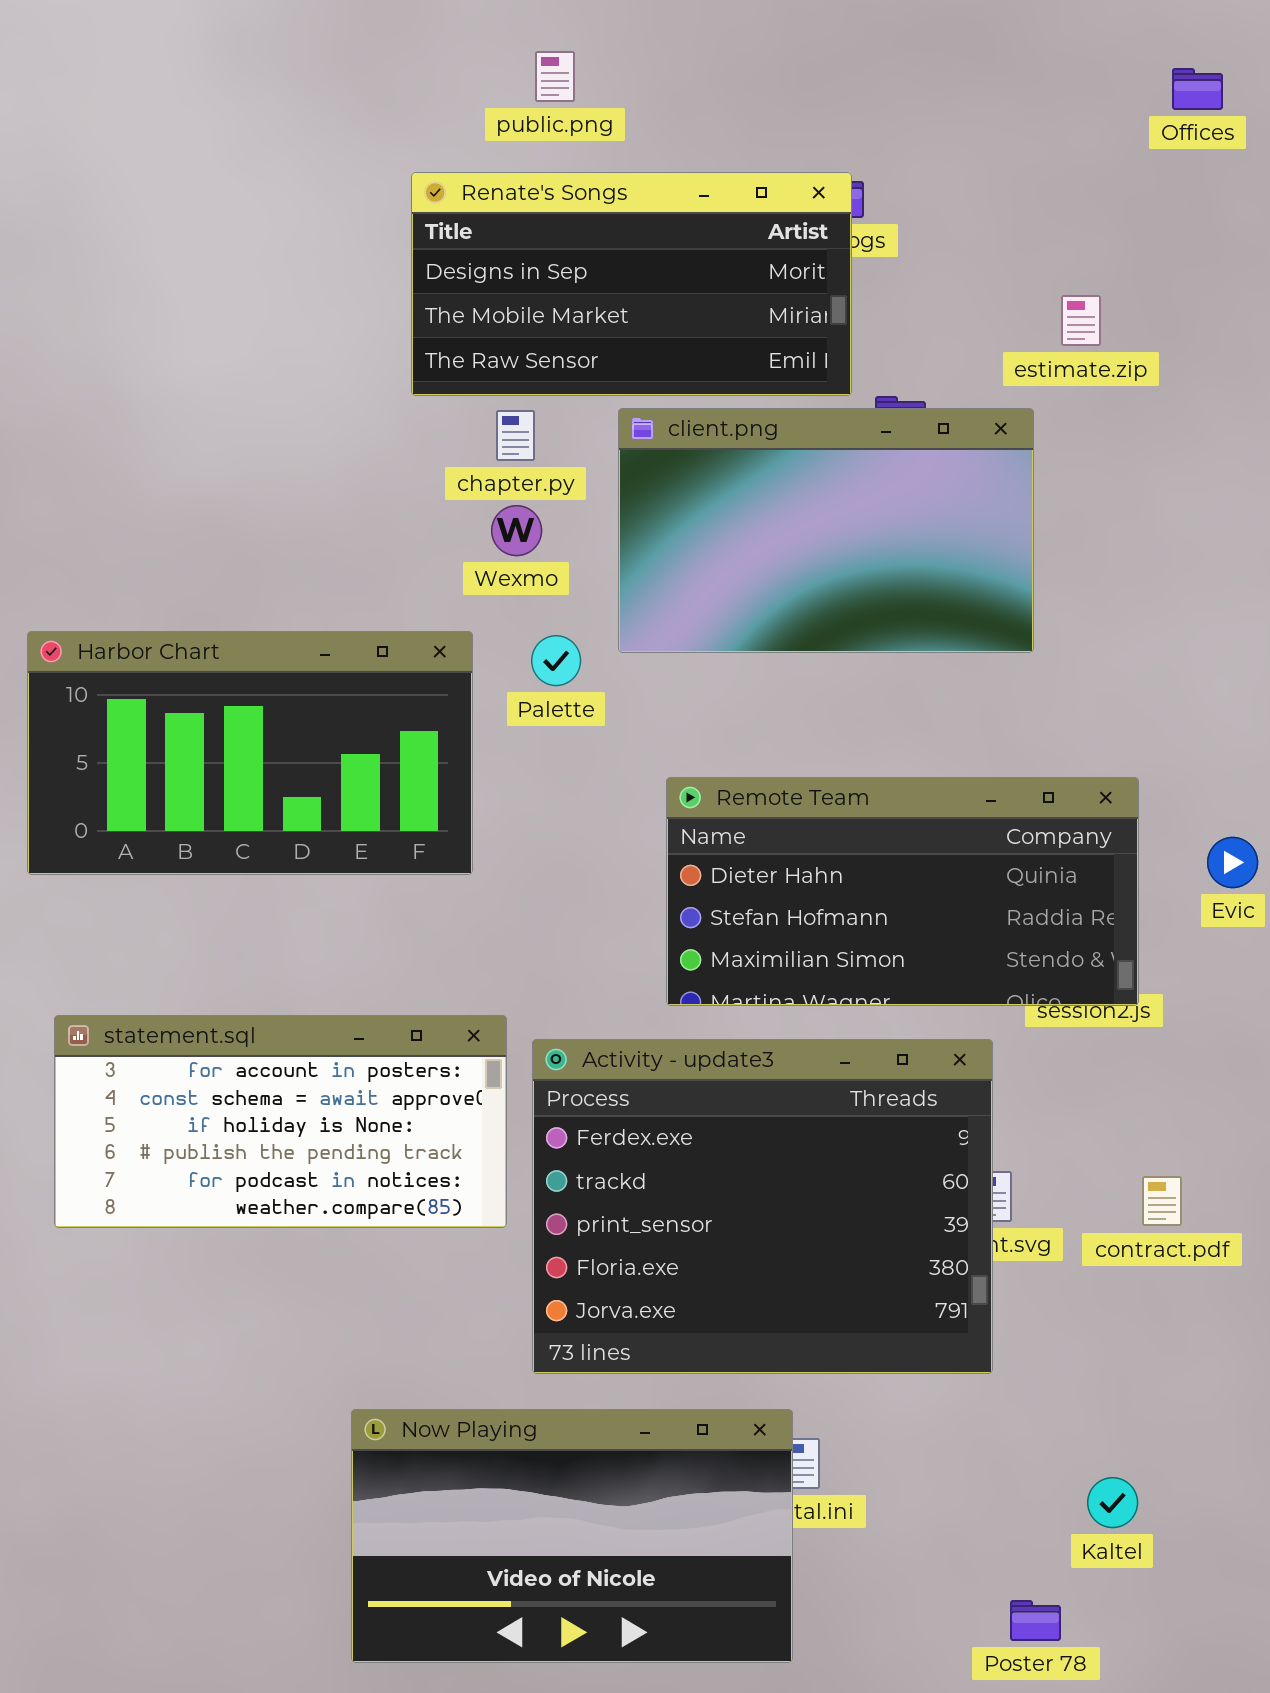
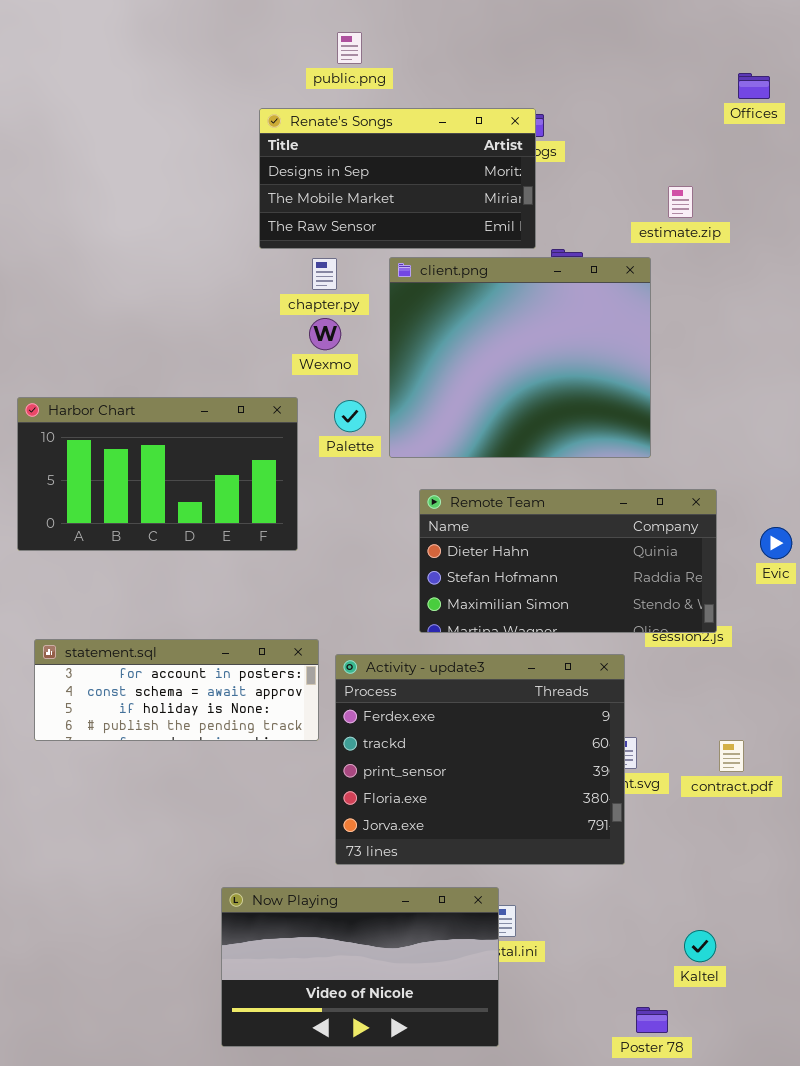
Offices: [1172,68,1223,110] -> [738,73,770,99], moved
client.png: [618,408,1034,653] -> [389,257,651,458], resized
statement.sql: [54,1015,507,1228] -> [34,639,319,741], resized

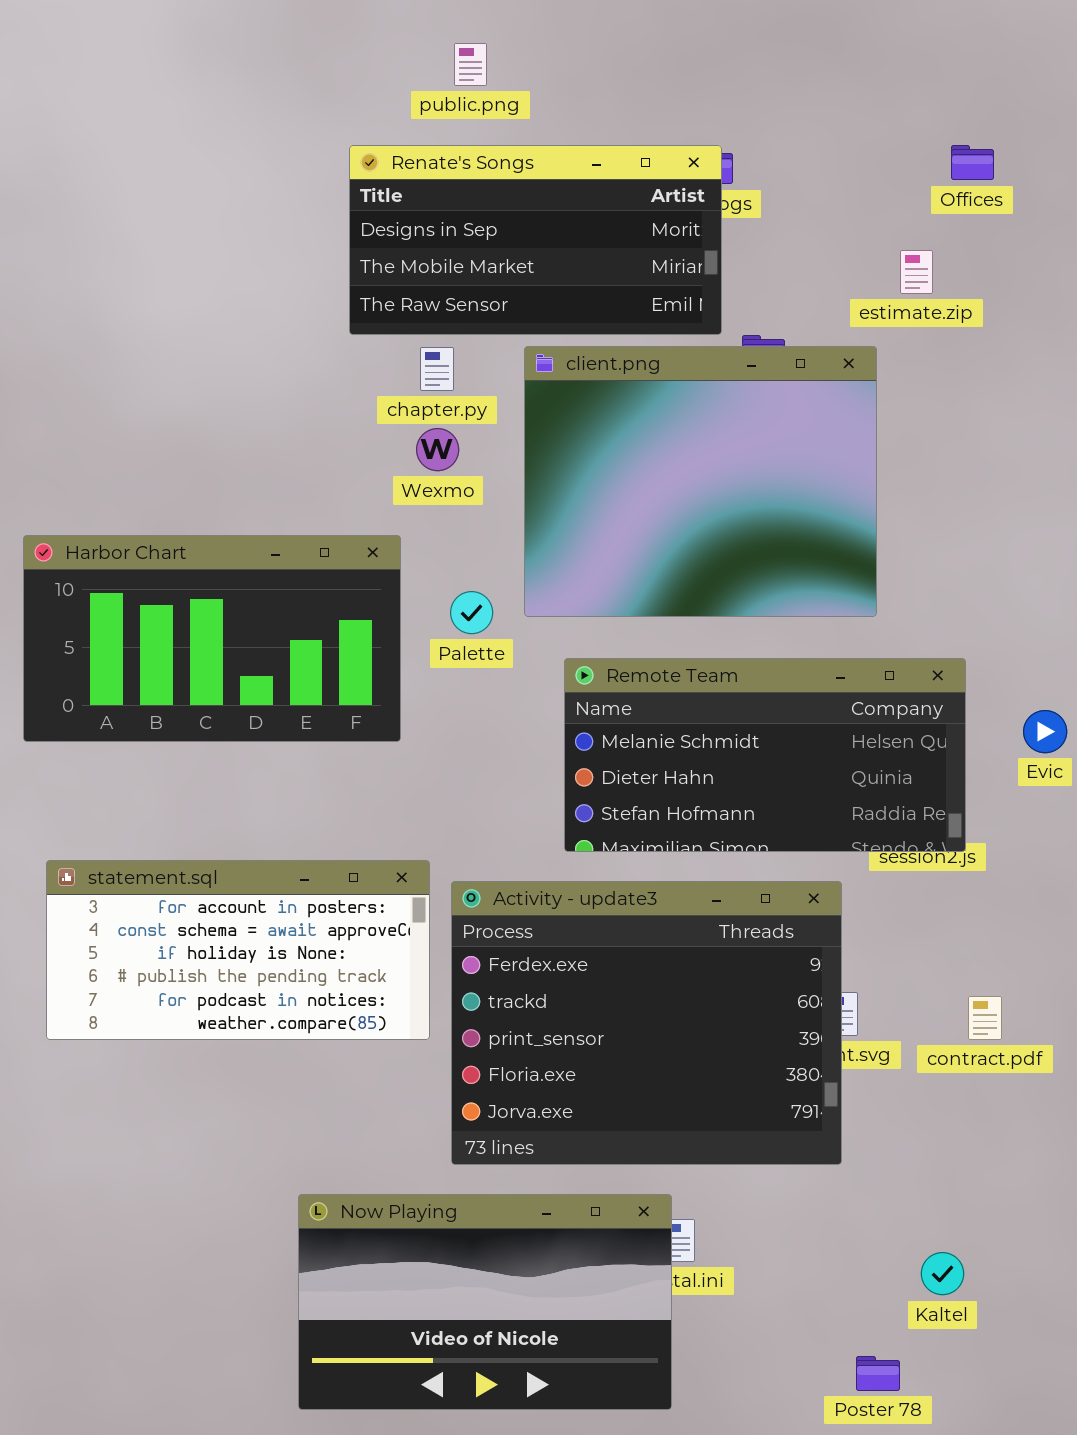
Offices: [738,73,770,99] -> [951,145,994,180], moved
Palette: [334,400,366,432] -> [450,591,493,634], moved
Remote Team: [419,489,717,633] -> [564,658,966,852], scrolled up 1 row
statement.sql: [34,639,319,741] -> [46,860,430,1040], resized

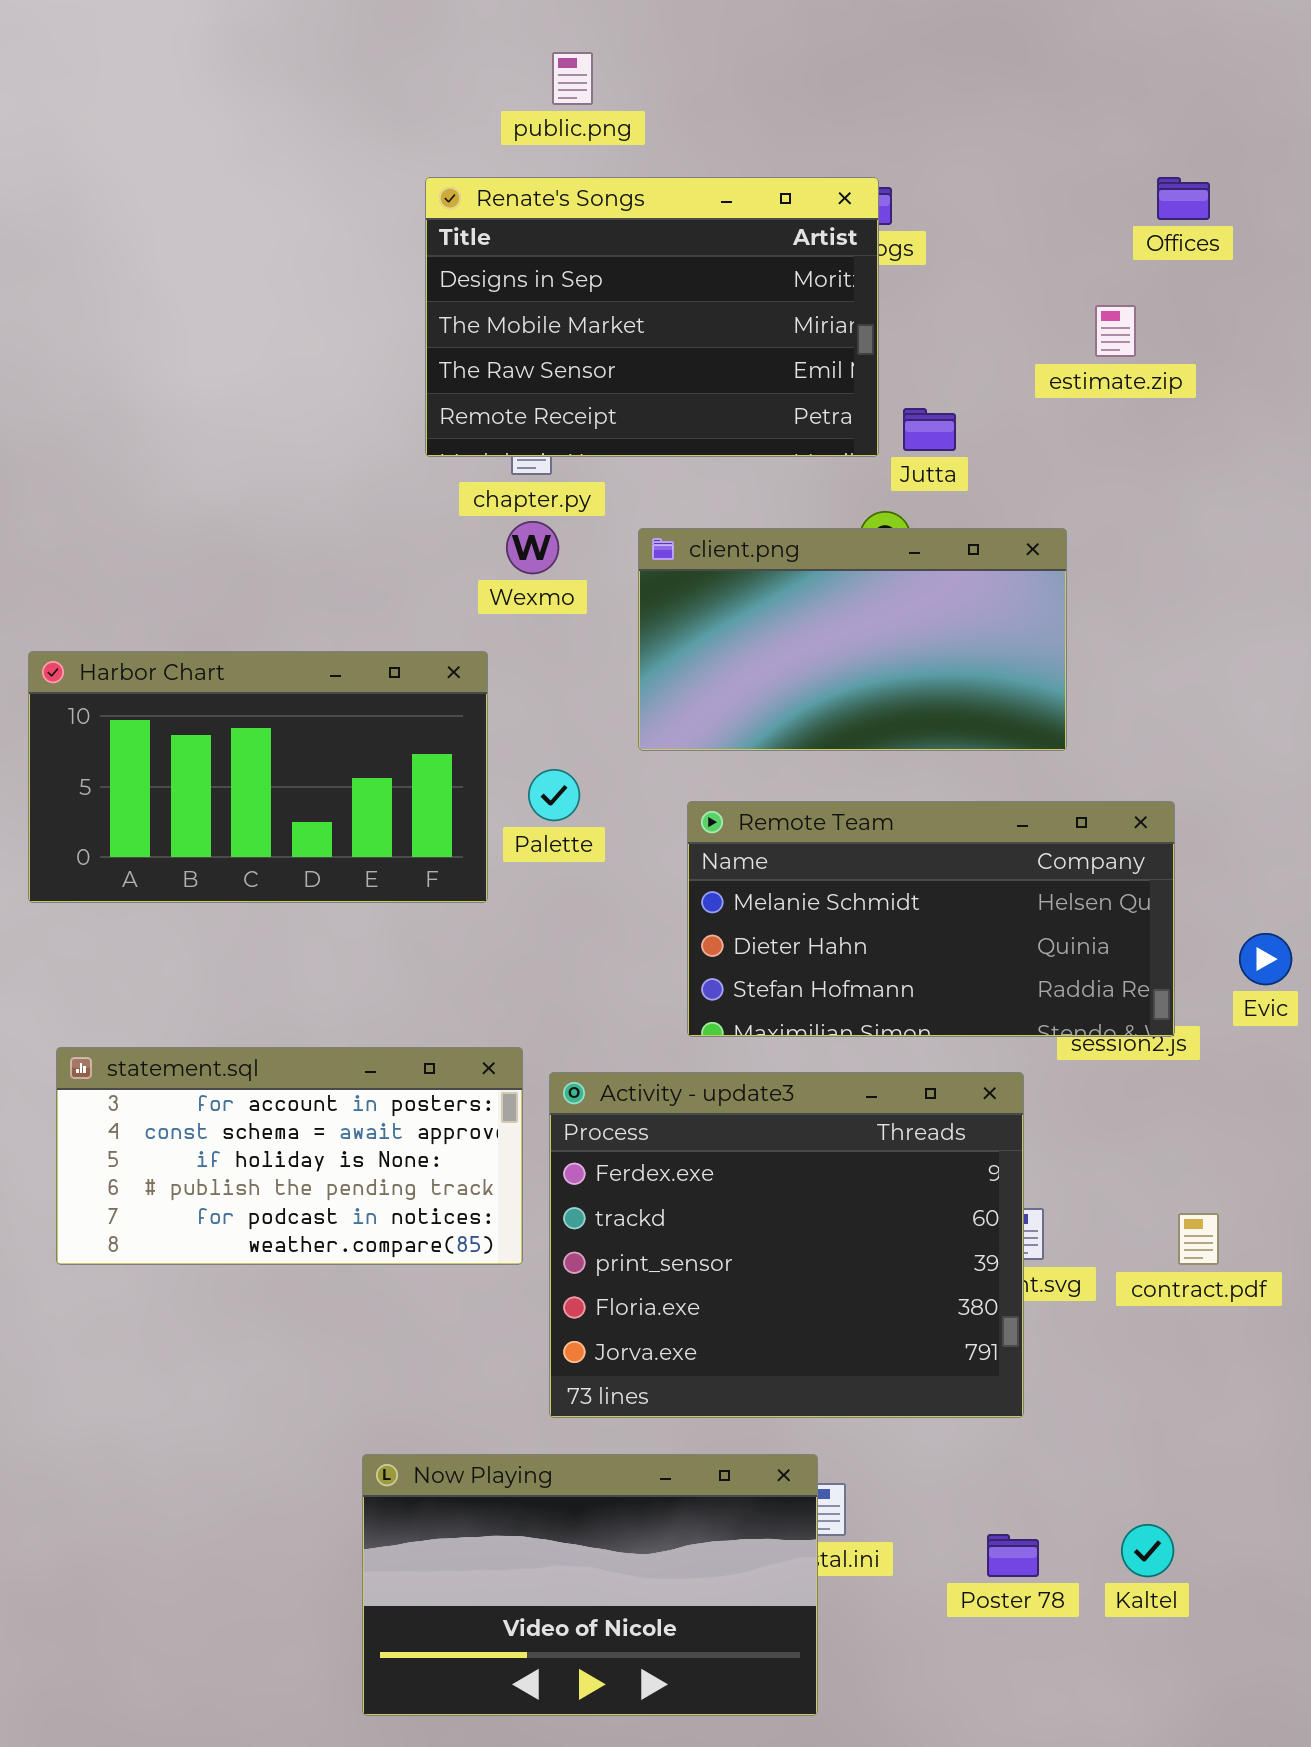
Renate's Songs: [349,145,722,335] -> [425,177,879,457], resized
client.png: [524,346,877,617] -> [638,528,1067,751], resized
Palette: [450,591,493,634] -> [528,769,580,821], moved
Evic: [1023,710,1067,753] -> [1239,933,1292,985], moved
Poster 78: [856,1356,900,1391] -> [987,1534,1039,1577], moved

